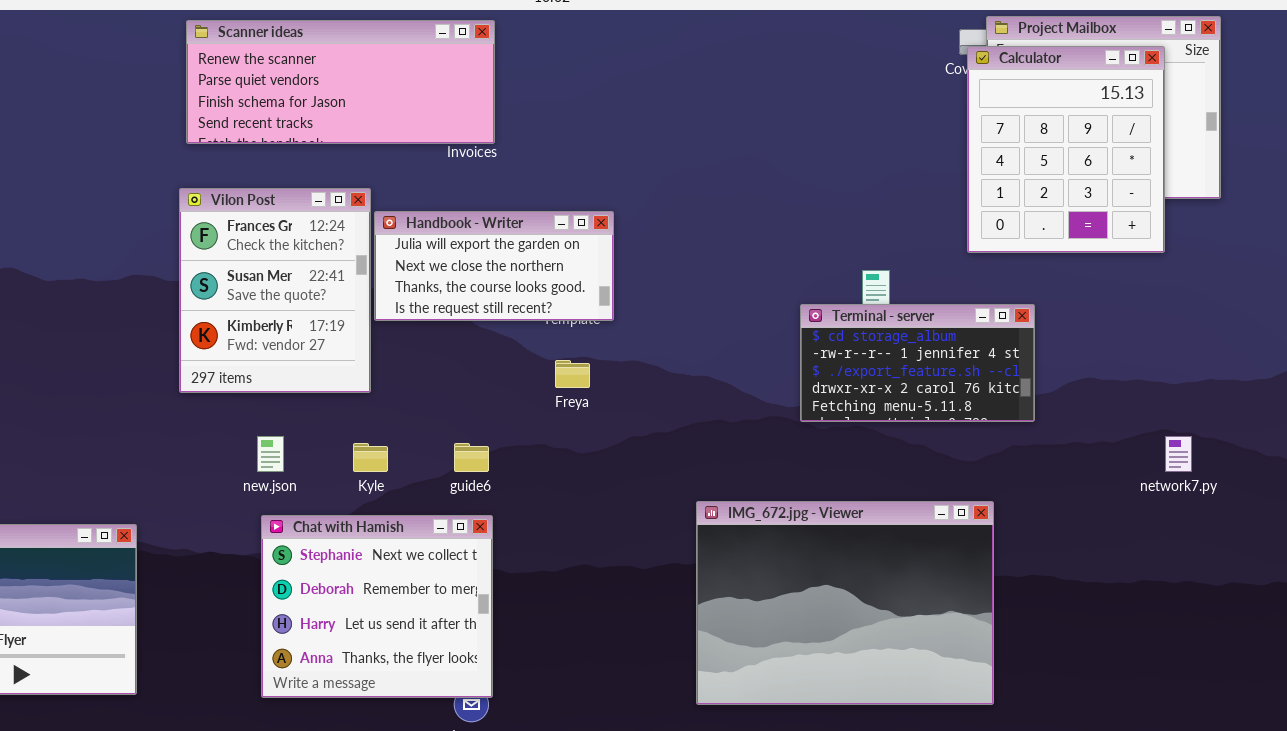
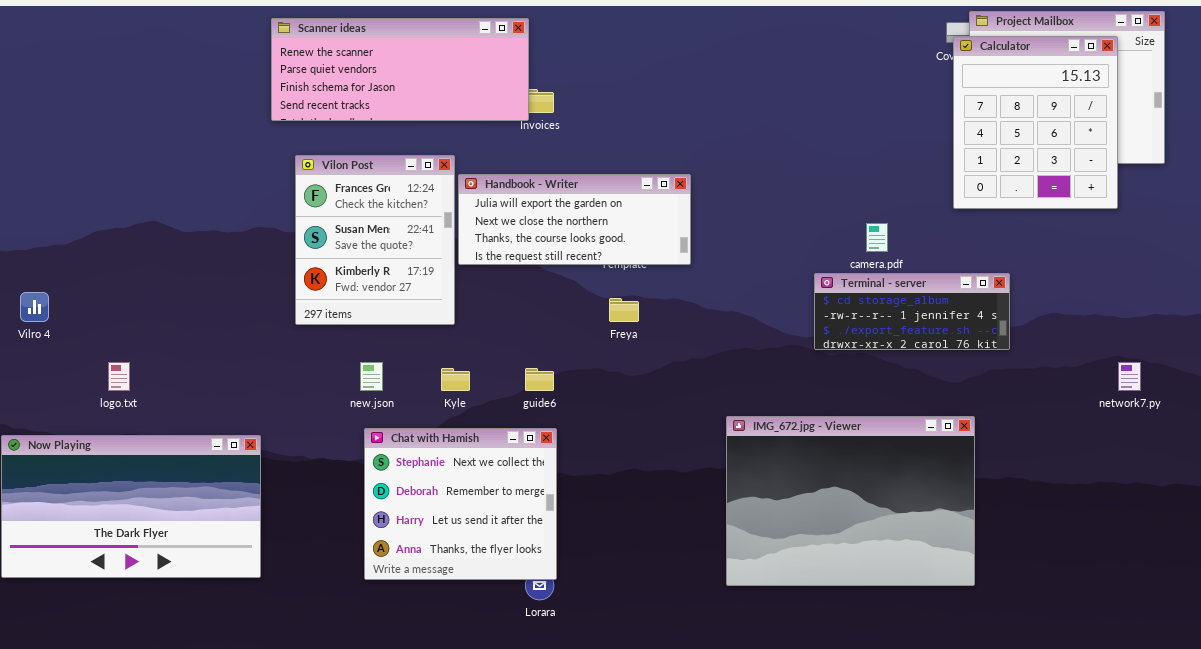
Scanner ideas: [186,20,495,144] -> [271,18,529,121], moved
Handbook - Writer: [374,211,614,321] -> [458,174,691,265], resized
Terminal - server: [800,304,1035,422] -> [814,273,1010,350], resized

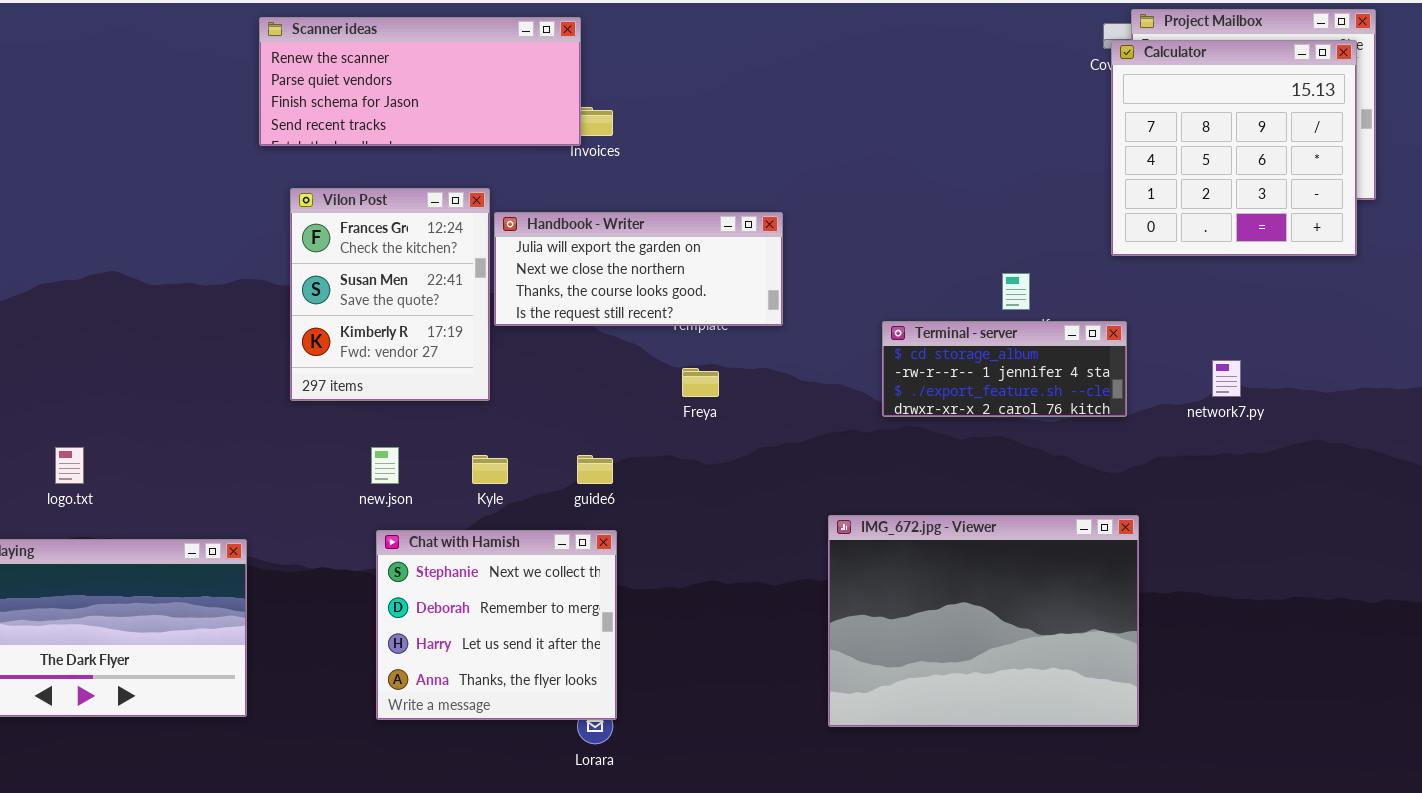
Calculator: [953,36,1118,209] -> [1111,40,1357,256], resized
Terminal - server: [814,273,1010,350] -> [882,321,1127,417], moved
network7.py: [1118,362,1141,391] -> [1212,360,1241,397], moved

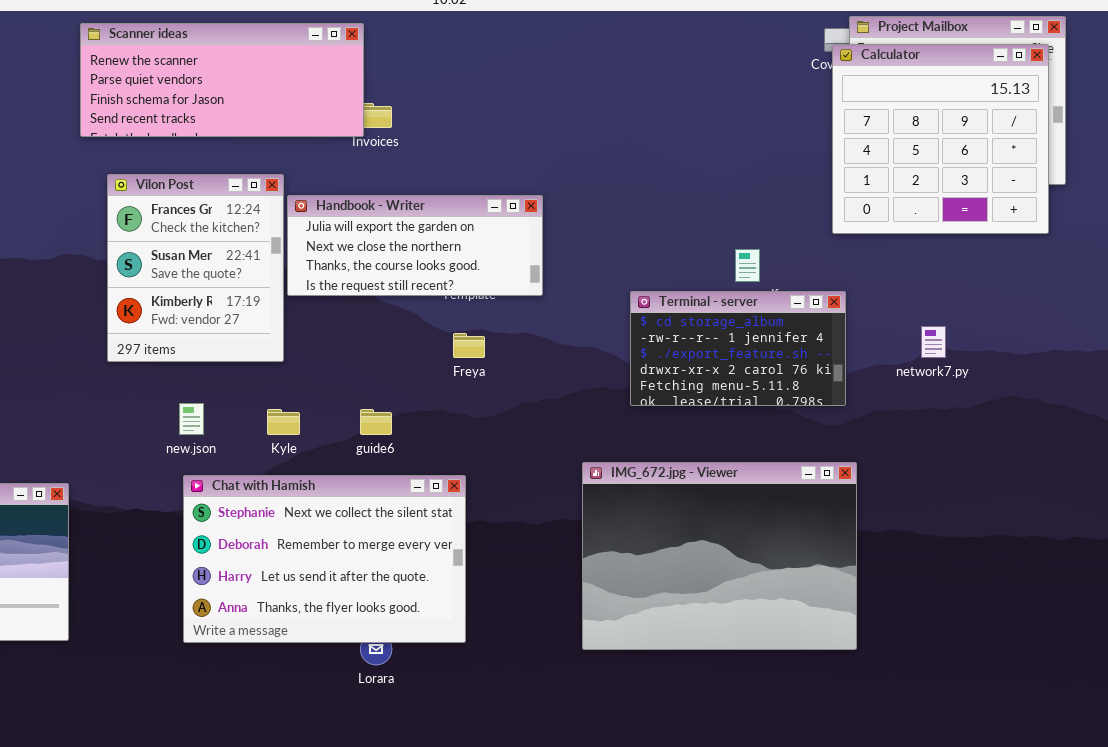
Terminal - server: [882,321,1127,417] -> [630,291,846,406], resized
Chat with Hamish: [376,530,617,720] -> [183,475,466,643], resized

